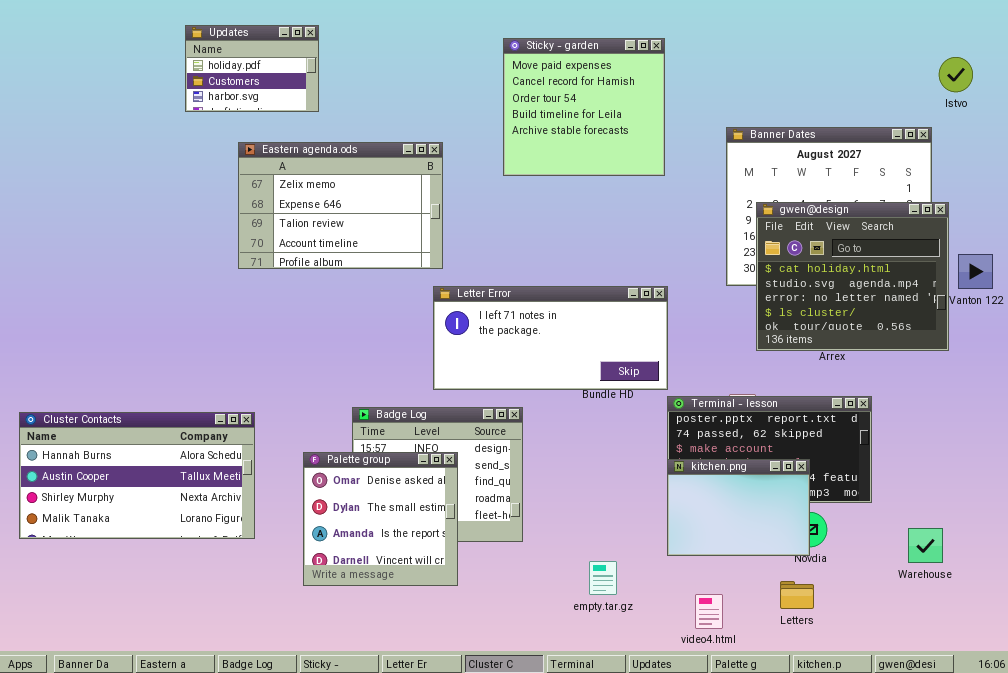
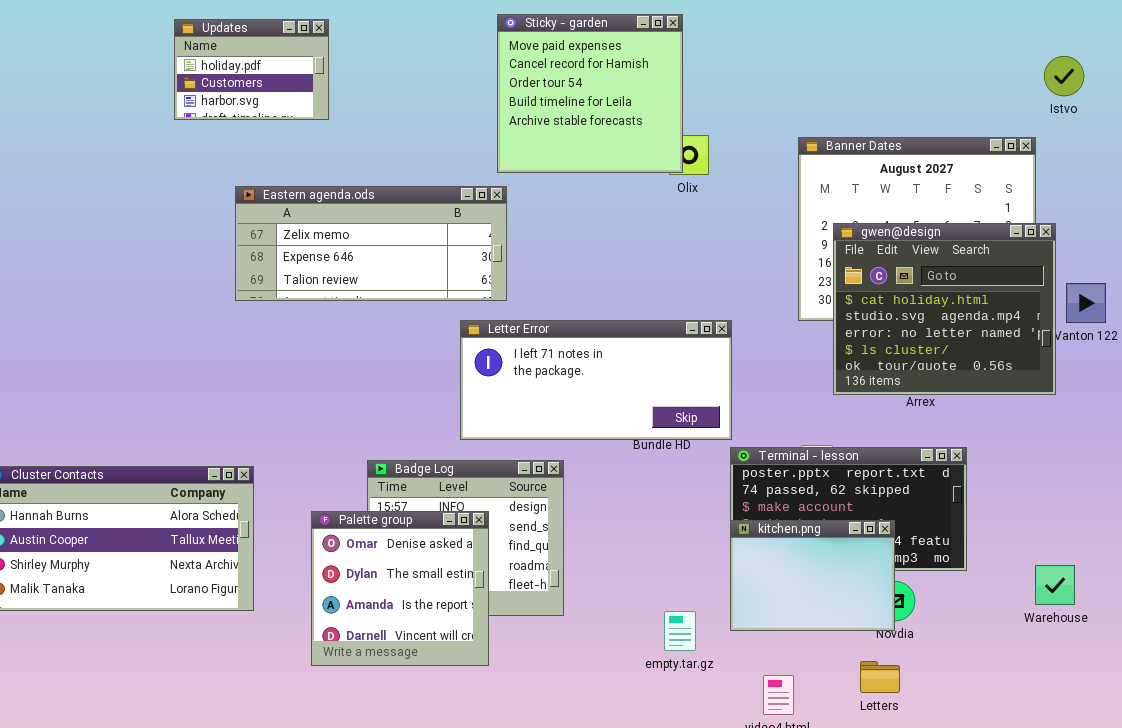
Sticky - garden: [503,38,665,176] -> [497,14,683,173], moved
Eastern agenda.ods: [238,142,443,269] -> [235,186,507,301], resized
Warehouse: [908,528,943,563] -> [1035,565,1075,605], moved
empty.tar.gz: [589,561,617,595] -> [664,611,696,651], moved

